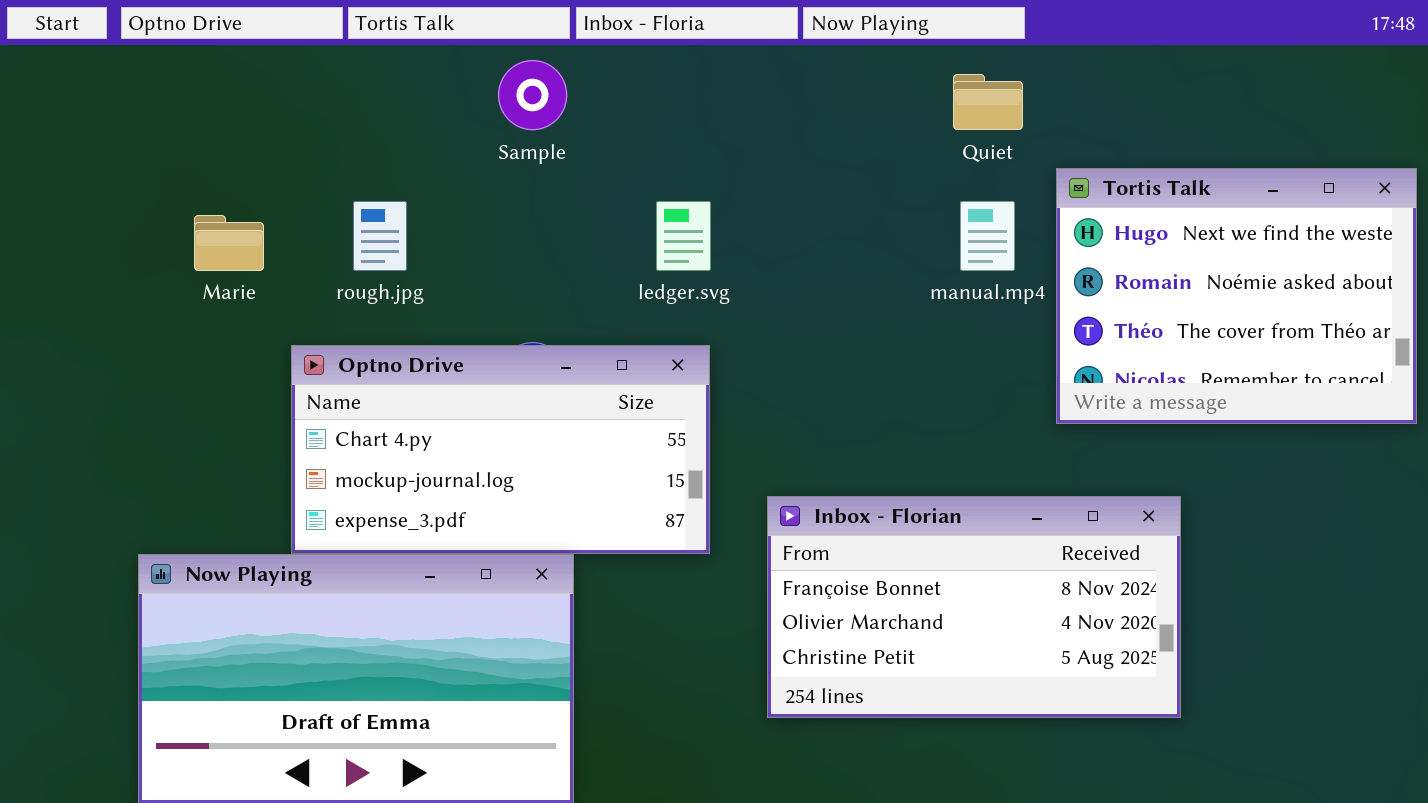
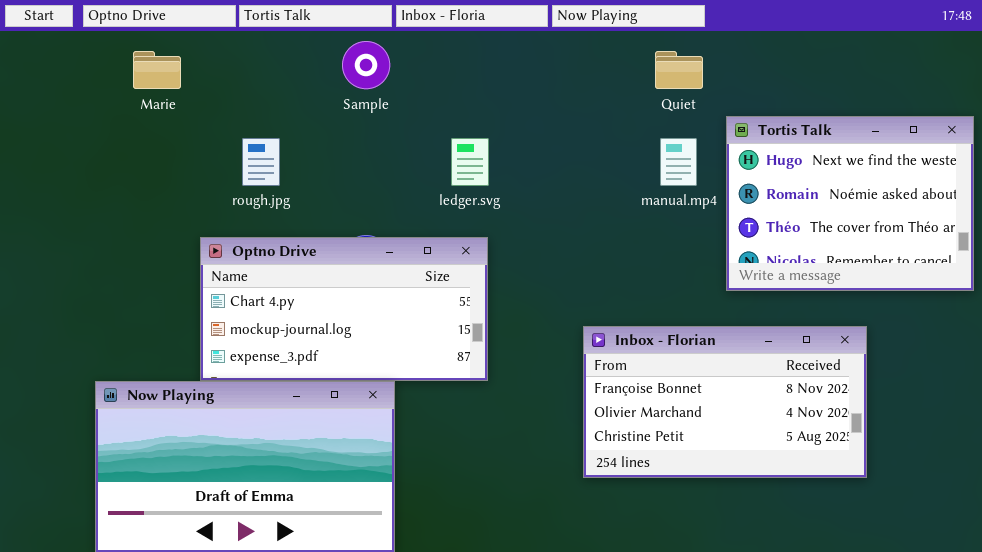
Marie: [194,215,264,271] -> [133,51,181,89], moved
Inbox - Florian: [767,496,1181,718] -> [583,326,867,478], moved

